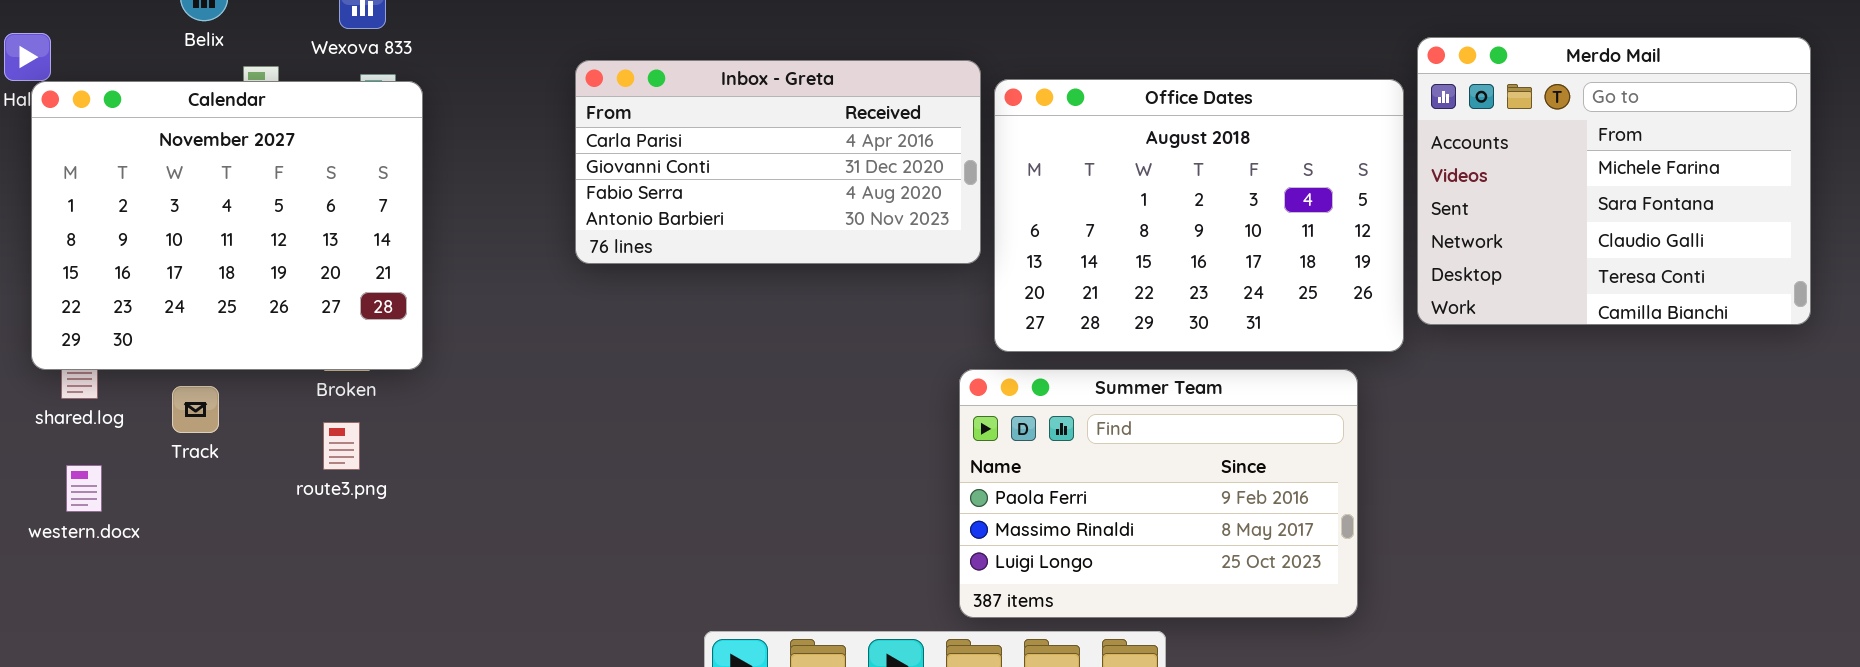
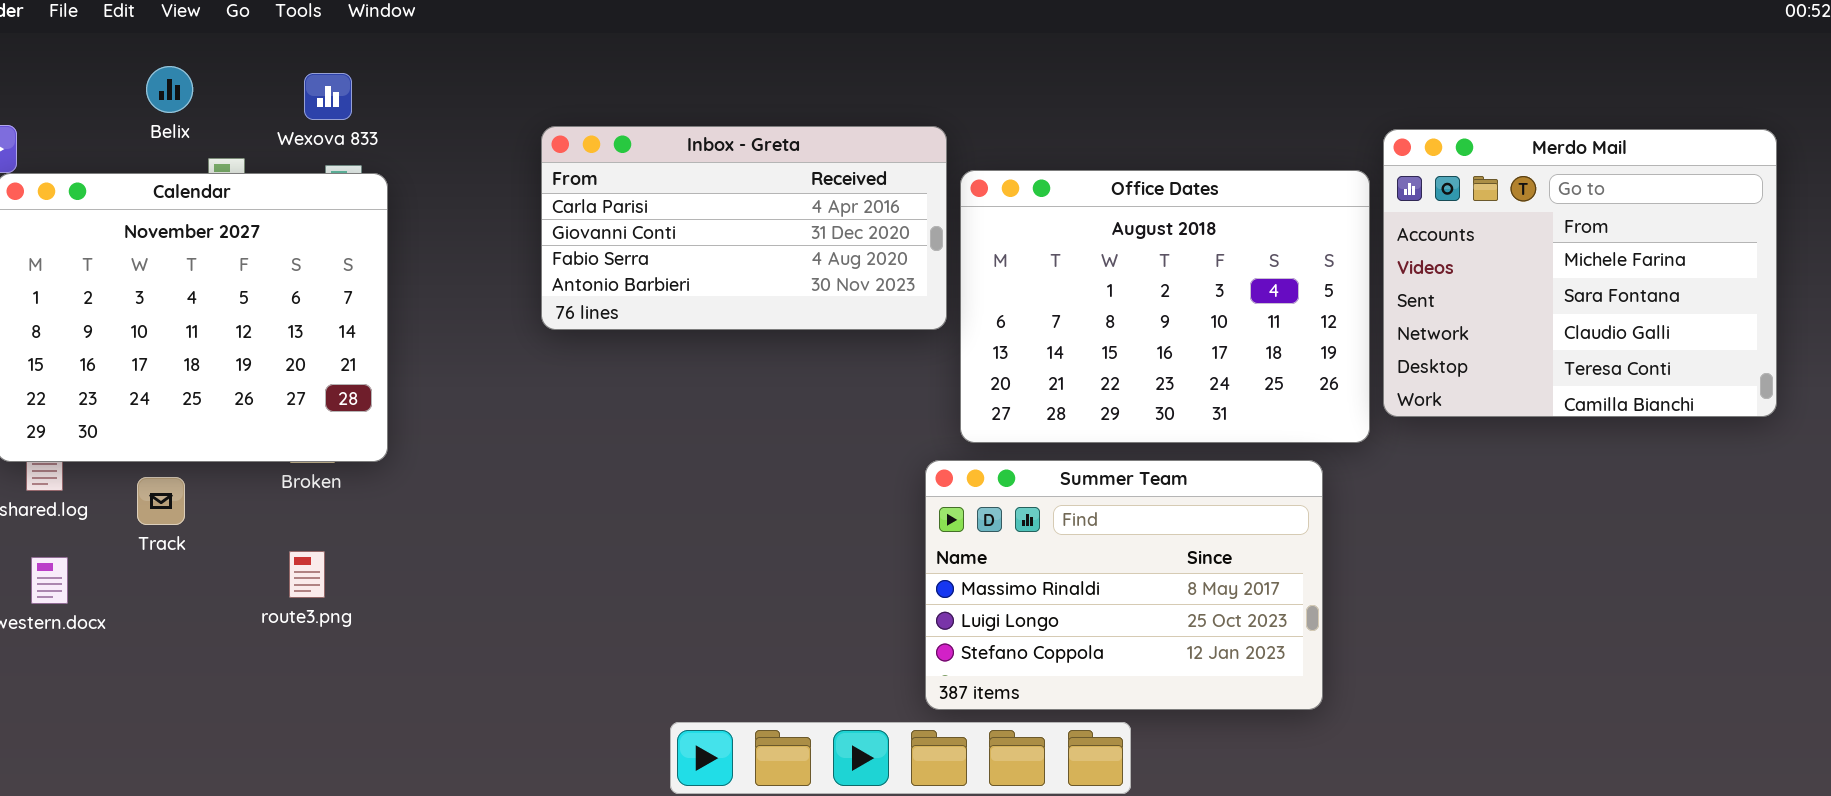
Inbox - Greta: [575,60,981,264] -> [541,126,947,330], moved
Summer Team: [959,369,1358,618] -> [925,460,1323,710], scrolled down 1 row
route3.png: [323,422,360,470] -> [289,551,325,598], moved

